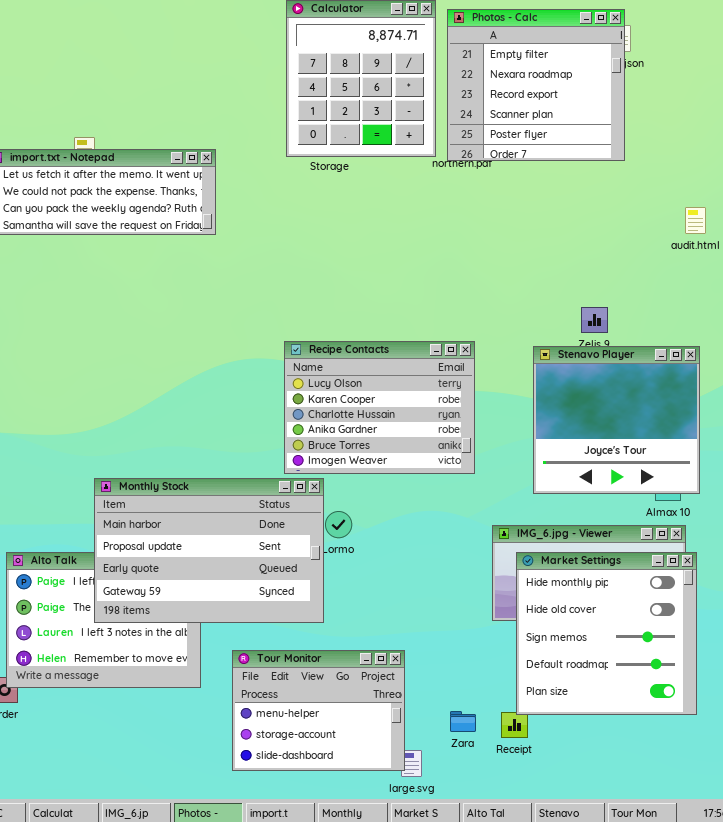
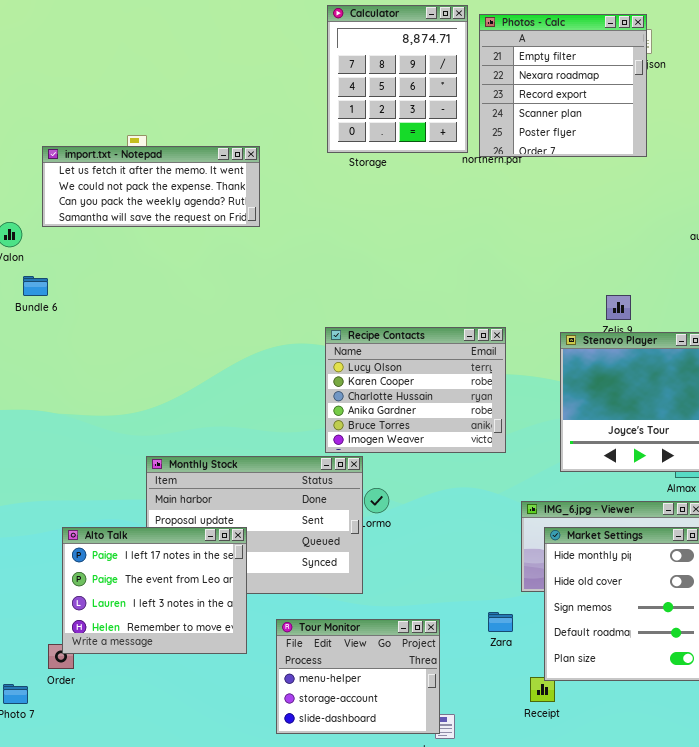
Alto Talk: [6,552,201,688] -> [62,527,247,654], raised
Zara: [450,711,476,732] -> [488,612,513,632], moved

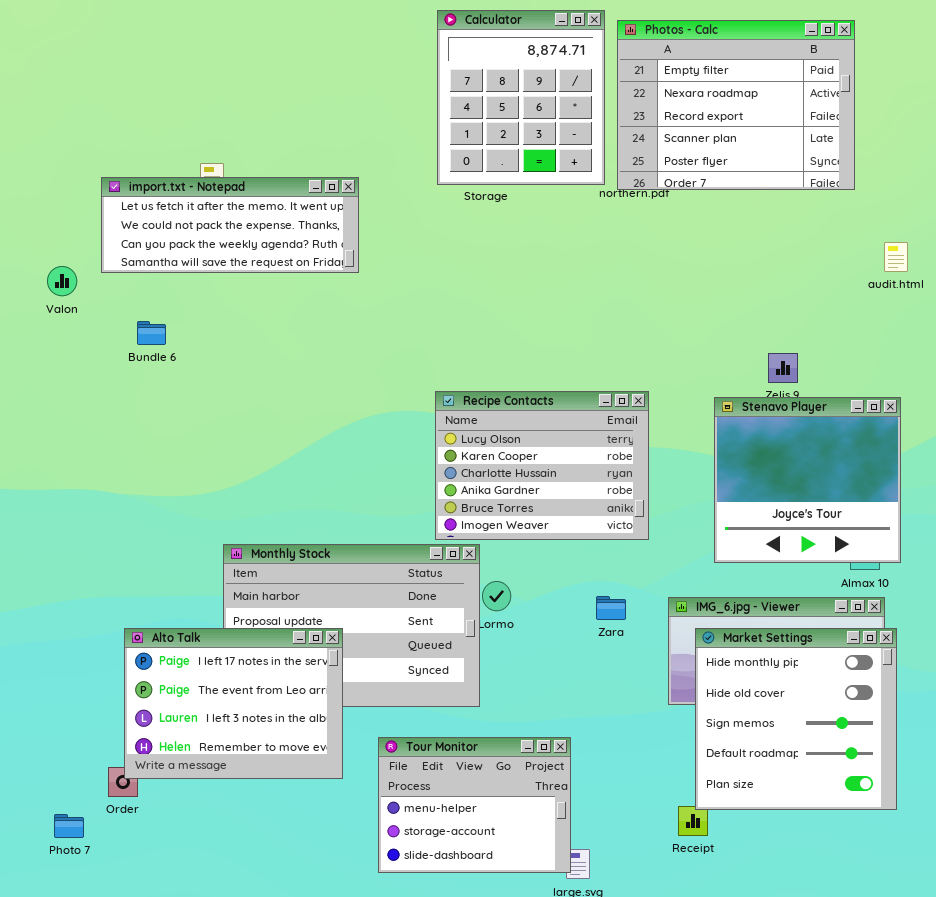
Photos - Calc: [479,14,647,157] -> [617,20,855,190], resized
Bundle 6: [23,276,48,296] -> [137,321,166,345], moved
Zara: [488,612,513,632] -> [596,596,626,620], moved

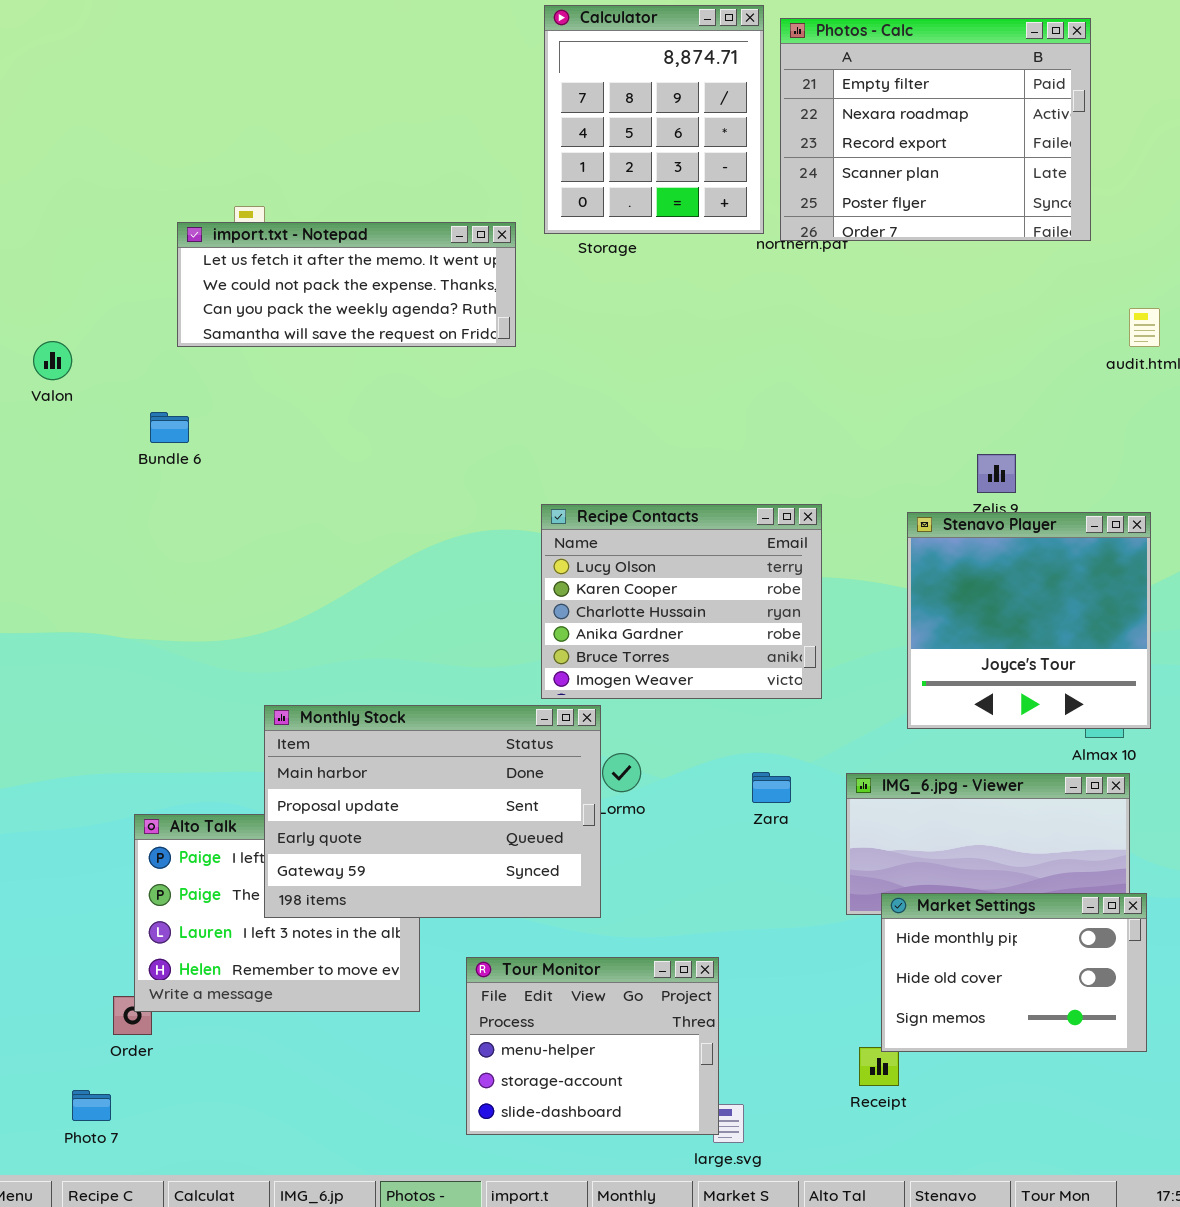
import.txt - Notepad: [101,177,359,273] -> [177,222,516,347], moved
Monthly Stock: [223,544,480,707] -> [264,705,601,918], raised
Market Settings: [695,628,897,810] -> [881,893,1147,1052], resized
Photo 7: [54,814,84,838] -> [72,1090,111,1121], moved

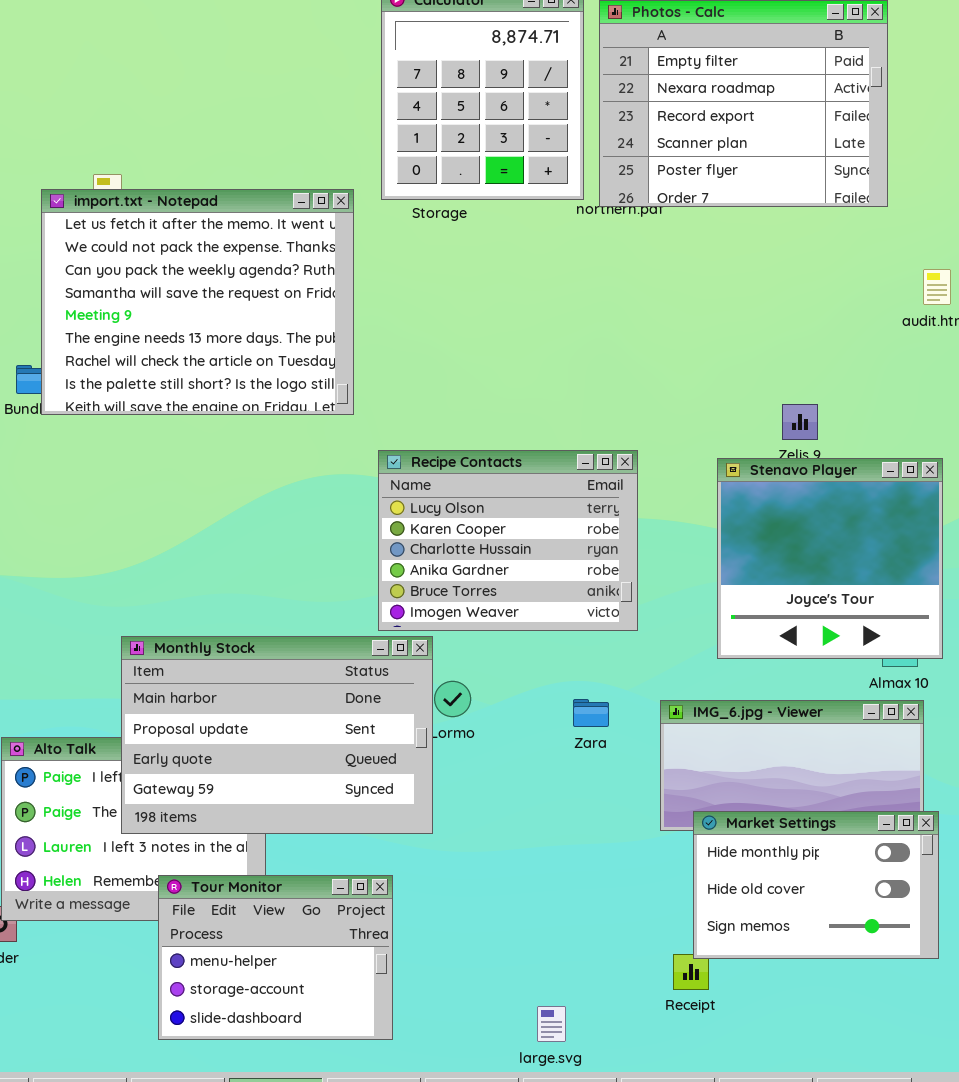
import.txt - Notepad: [177,222,516,347] -> [41,189,354,415], resized
Tour Monitor: [466,957,719,1135] -> [158,875,393,1040], moved

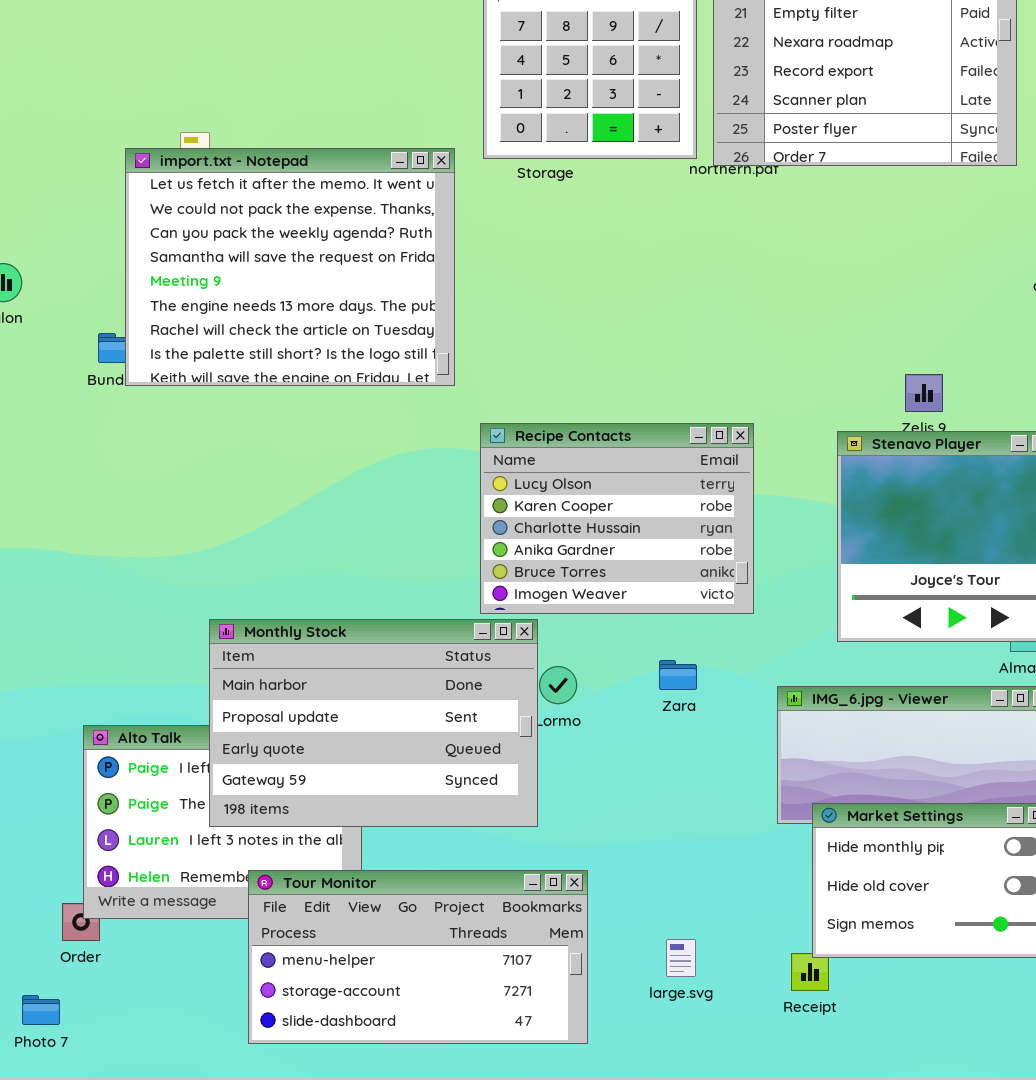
Zara: [573,699,609,727] -> [659,660,697,690], moved
Tour Monitor: [158,875,393,1040] -> [248,870,588,1044], resized
large.svg: [537,1006,566,1042] -> [666,939,696,977], moved

